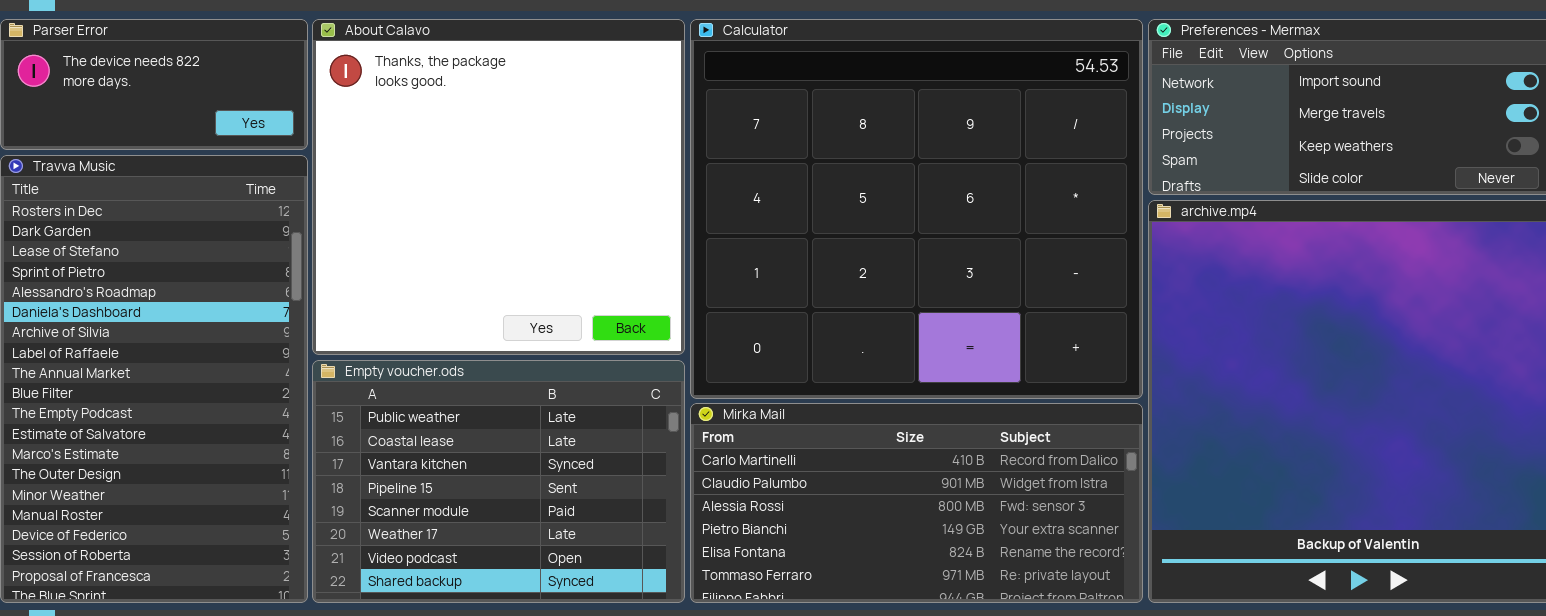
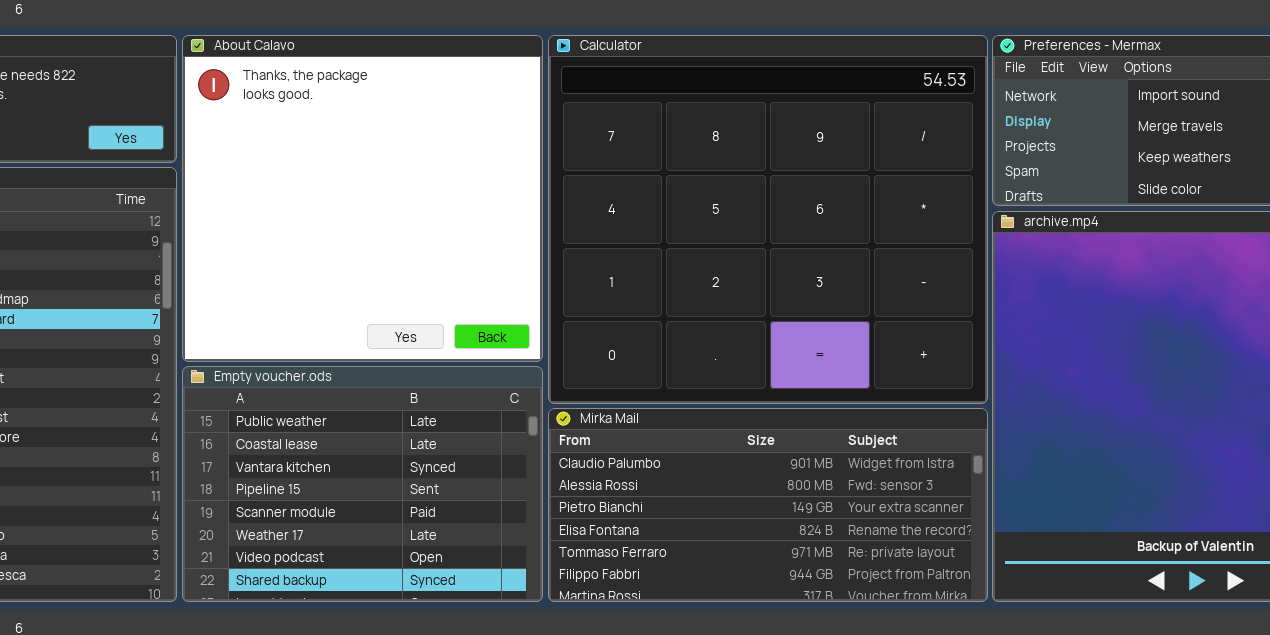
Mirka Mail: [690,403,1143,603] -> [548,408,988,602], scrolled down 1 row

